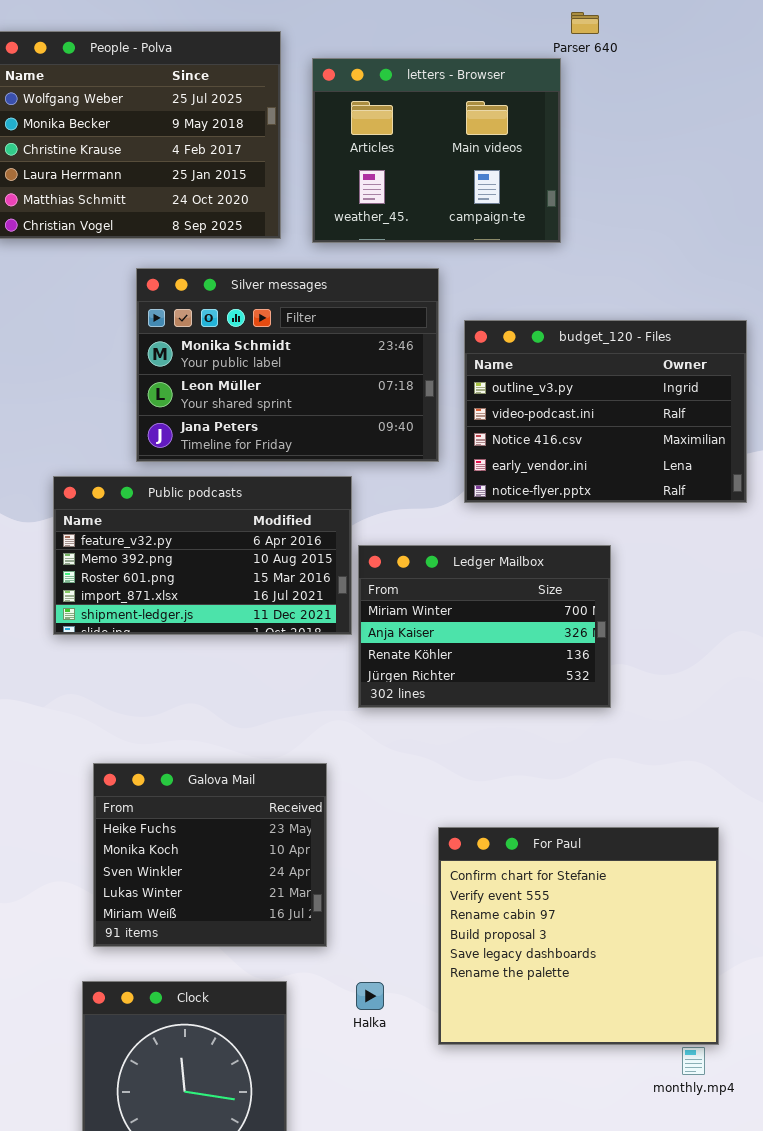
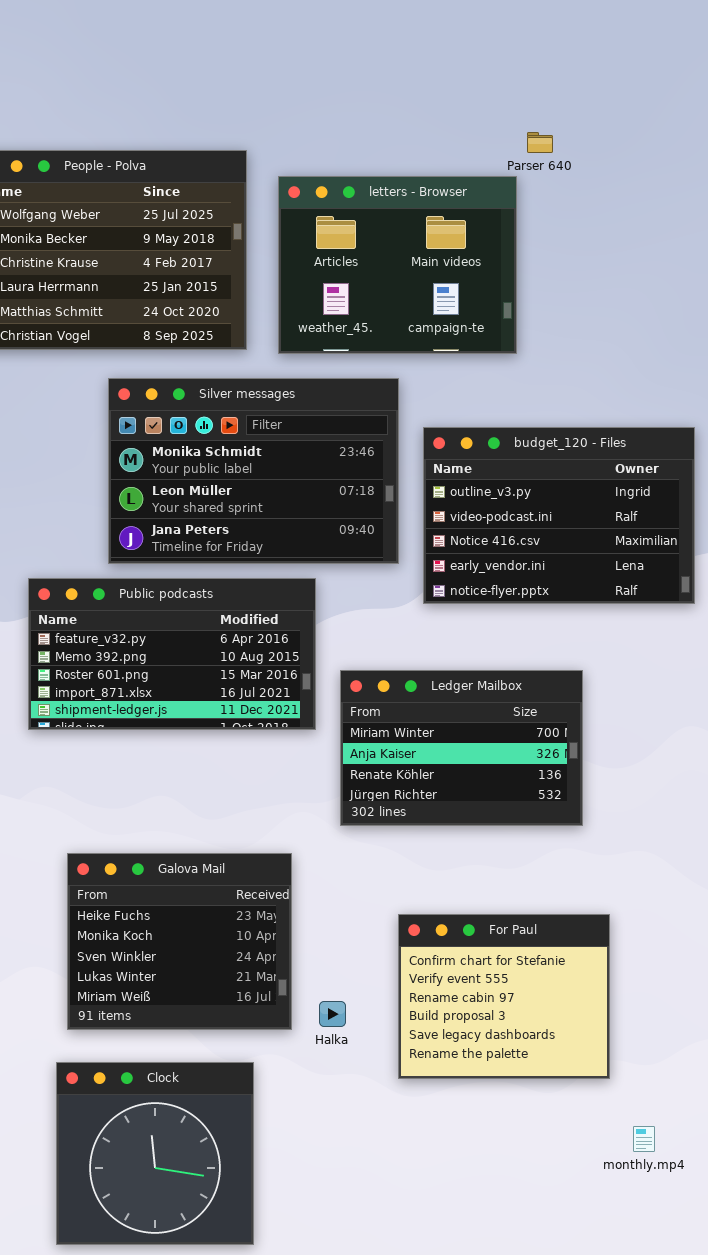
Ledger Mailbox: [358,545,611,708] -> [340,670,583,826], moved
For Paul: [438,827,719,1045] -> [398,914,610,1079], resized
Halka: [356,982,384,1010] -> [319,1001,346,1027], moved

